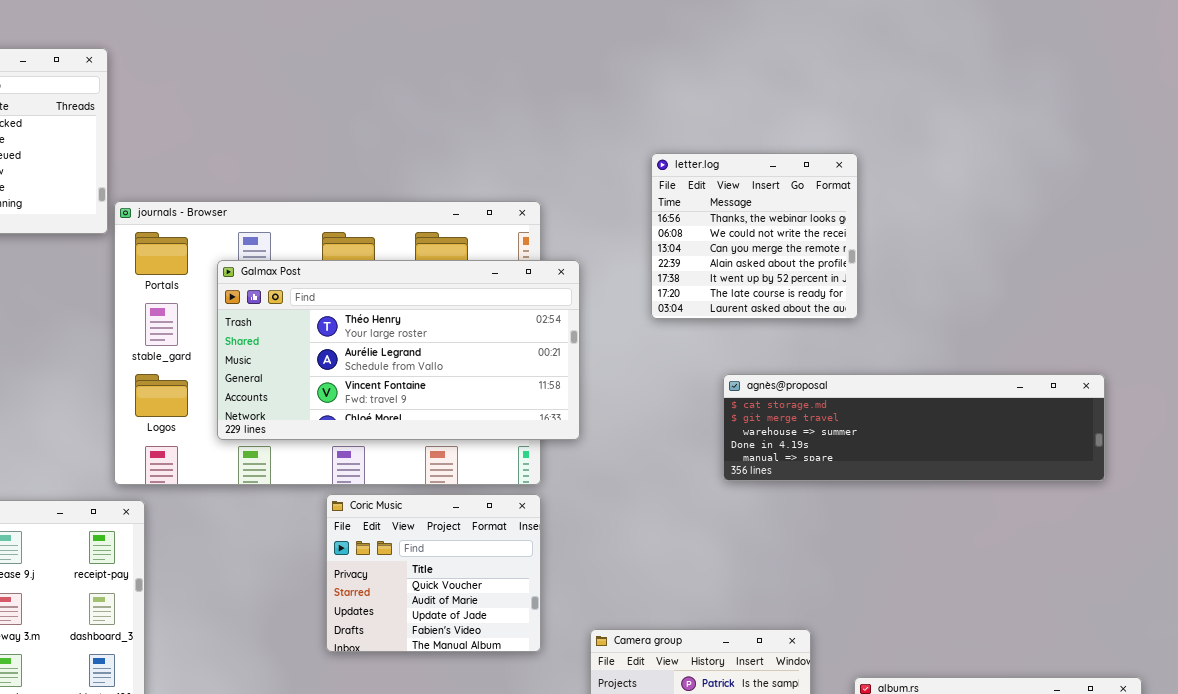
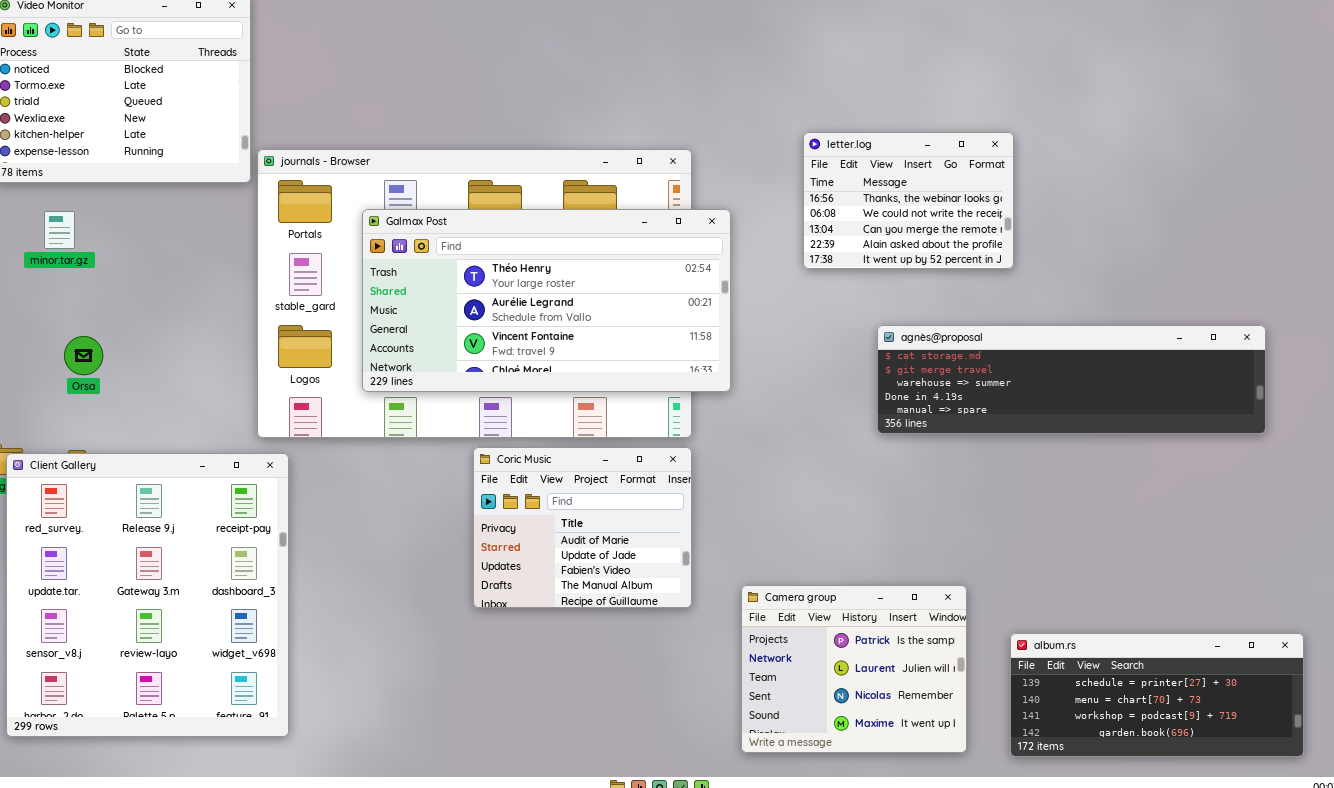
letter.log: [651,153,858,319] -> [803,132,1014,269], resized
Coric Music: [326,494,541,652] -> [473,447,692,608], scrolled down 1 row

